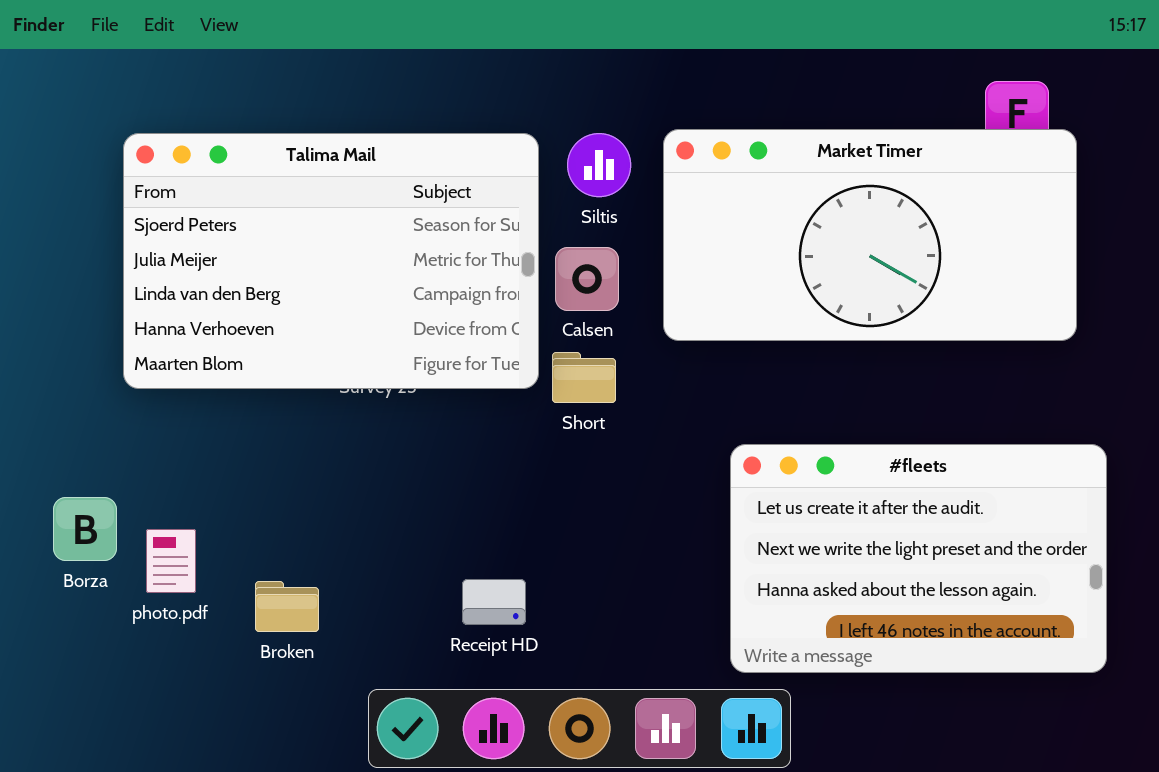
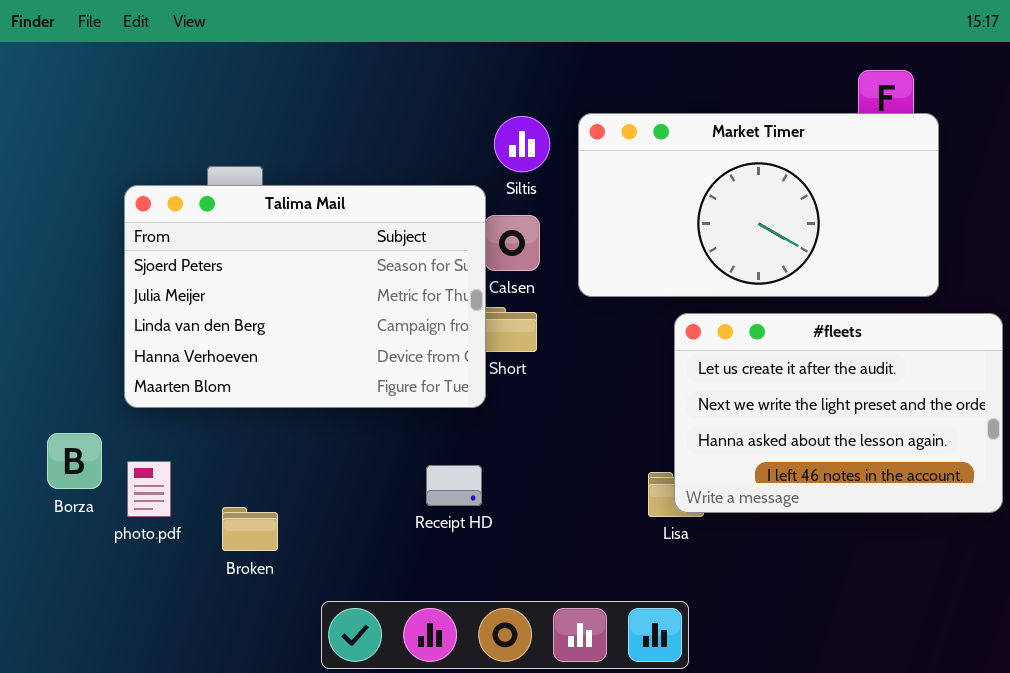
Talima Mail: [123,133,539,389] -> [124,185,486,408], moved
#fleets: [730,444,1107,673] -> [674,313,1003,513], moved
Receipt HD: [462,579,526,625] -> [426,465,482,506], moved

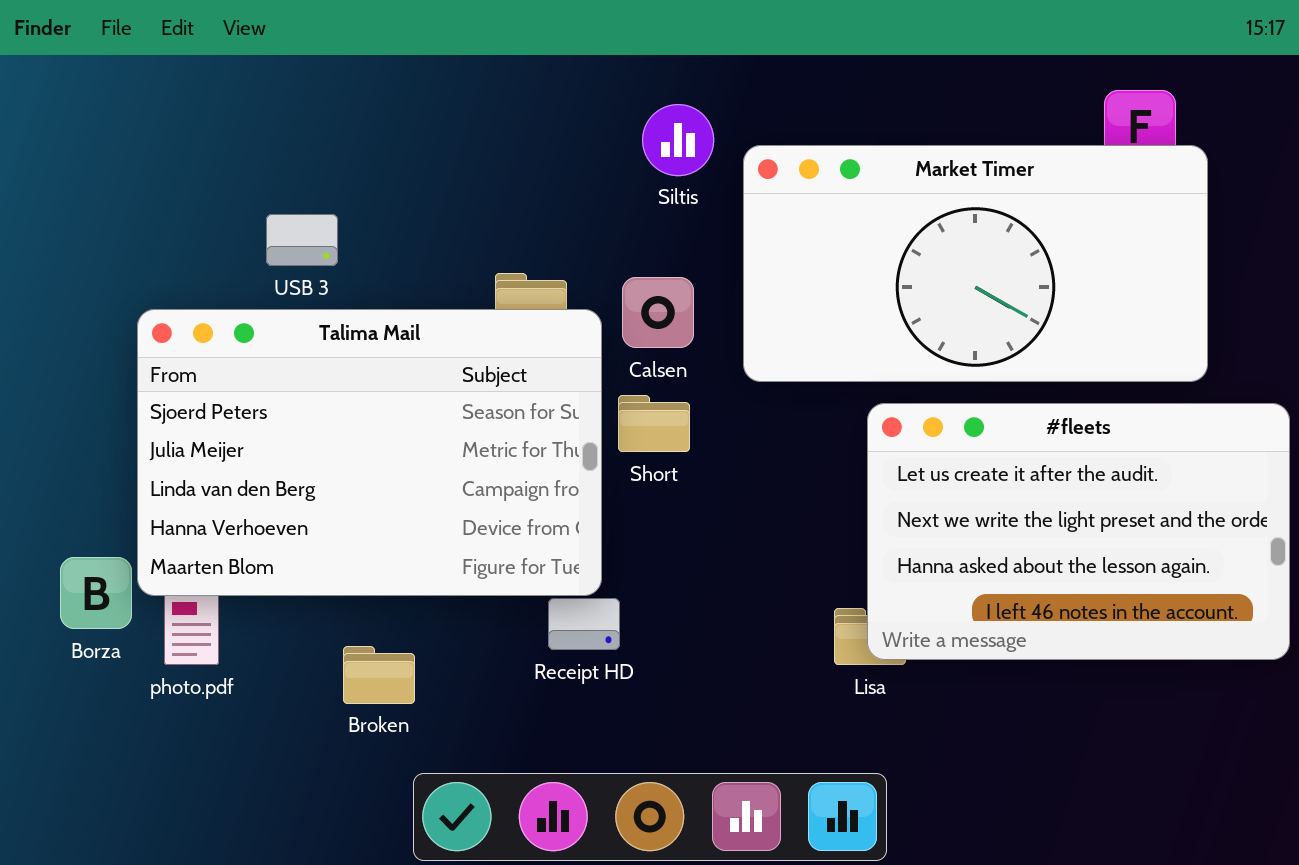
Siltis: [494,116,550,172] -> [642,104,714,176], moved
Talima Mail: [124,185,486,408] -> [137,309,602,596], moved
Broken: [222,507,278,551] -> [343,646,415,704], moved

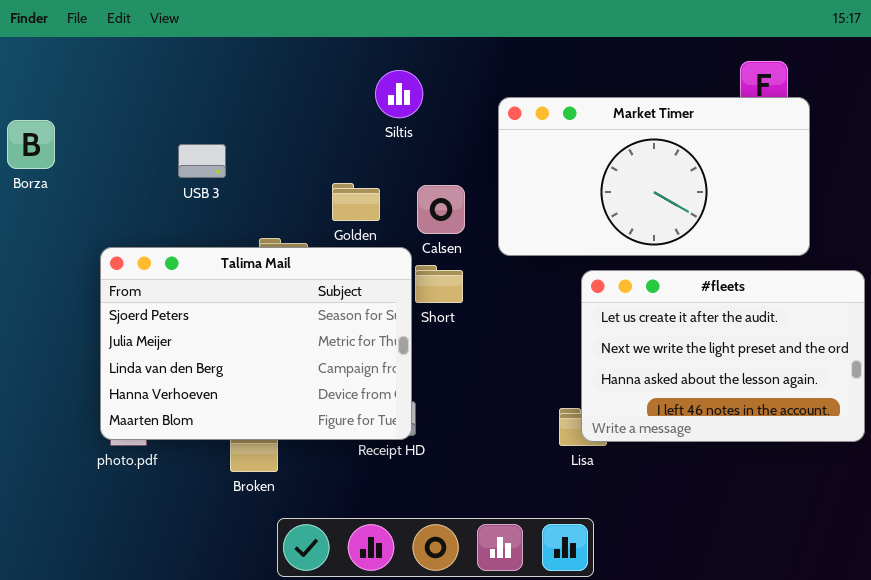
Siltis: [642,104,714,176] -> [375,70,423,118], moved
Talima Mail: [137,309,602,596] -> [100,247,412,440], moved
Borza: [60,557,132,629] -> [7,120,55,169], moved

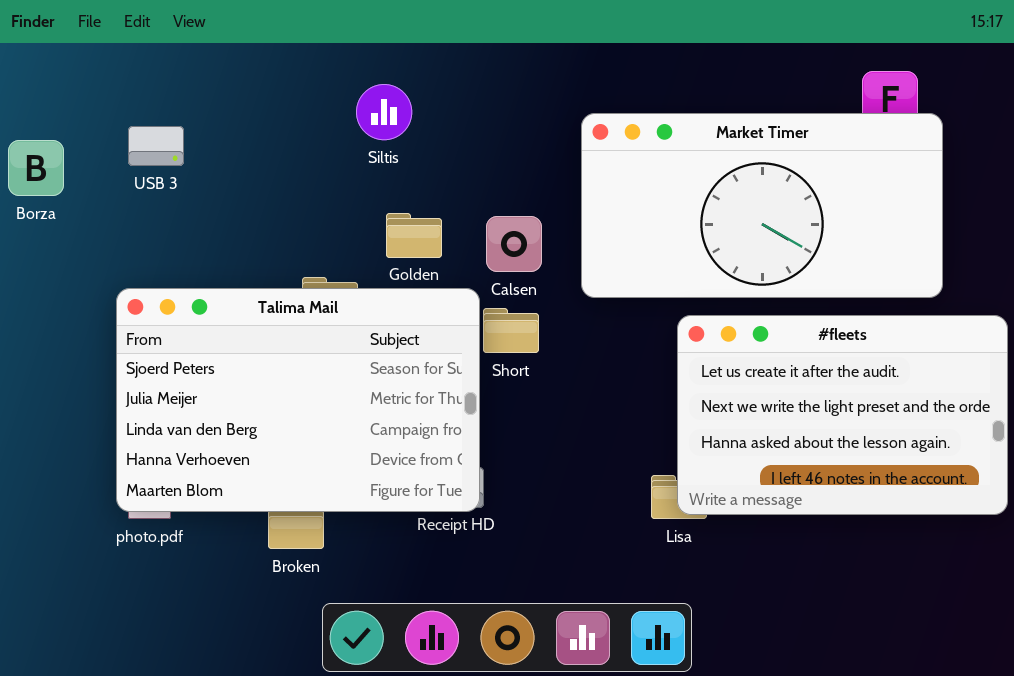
Siltis: [375,70,423,118] -> [356,84,412,140], moved
USB 3: [178,144,226,178] -> [128,126,184,166], moved

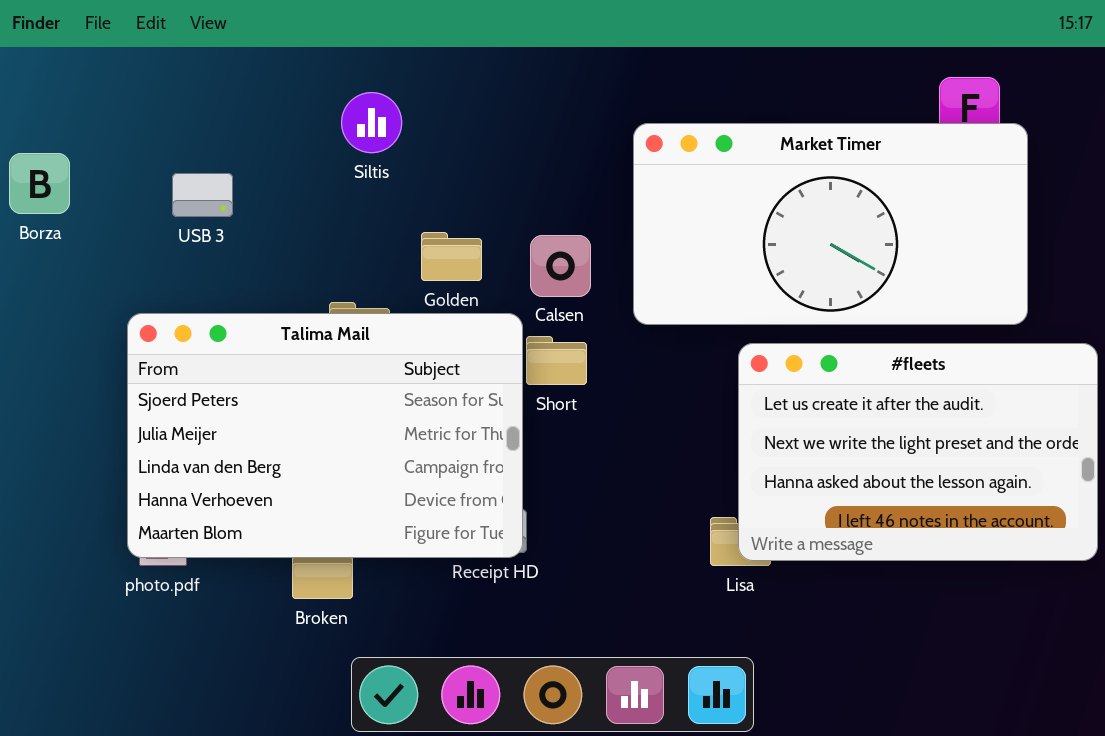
Siltis: [356,84,412,140] -> [341,92,402,153], moved
USB 3: [128,126,184,166] -> [172,173,233,217], moved

